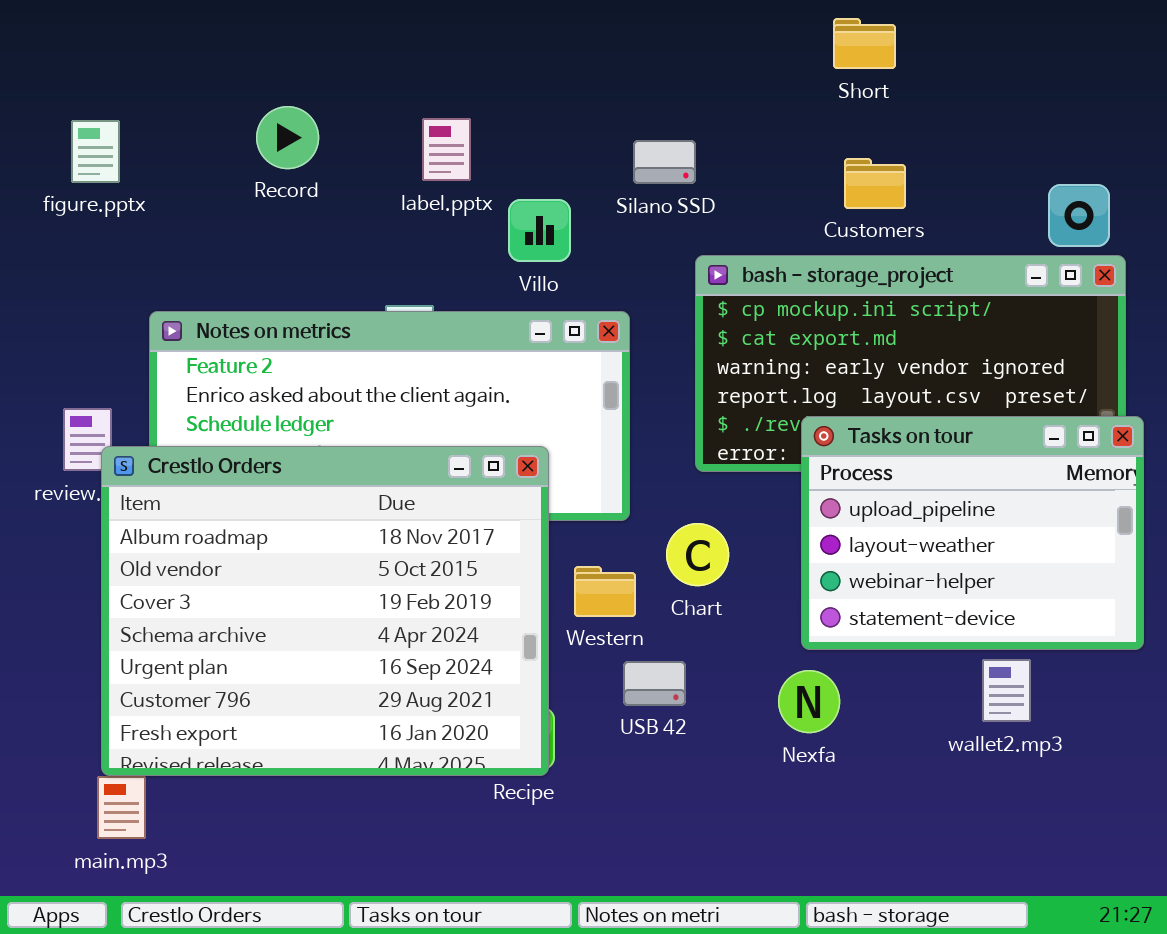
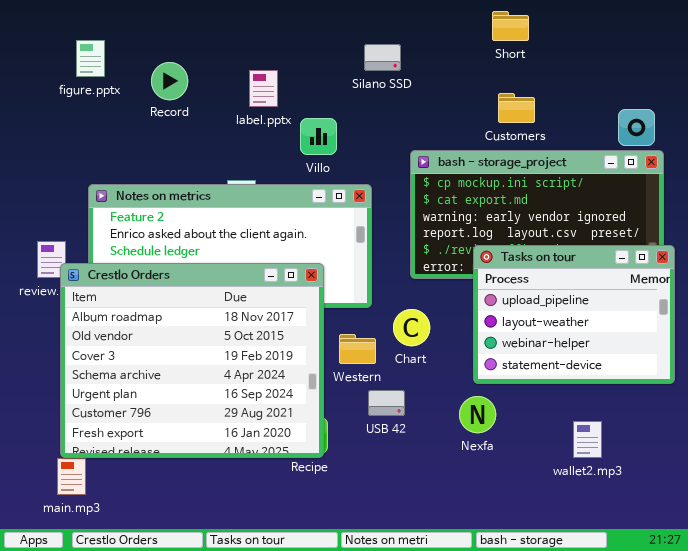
figure.pptx: [71,120,120,183] -> [76,40,105,77], moved
Silano SSD: [633,140,696,184] -> [364,44,401,71], moved
wallet2.mp3: [982,659,1031,722] -> [573,421,602,458], moved

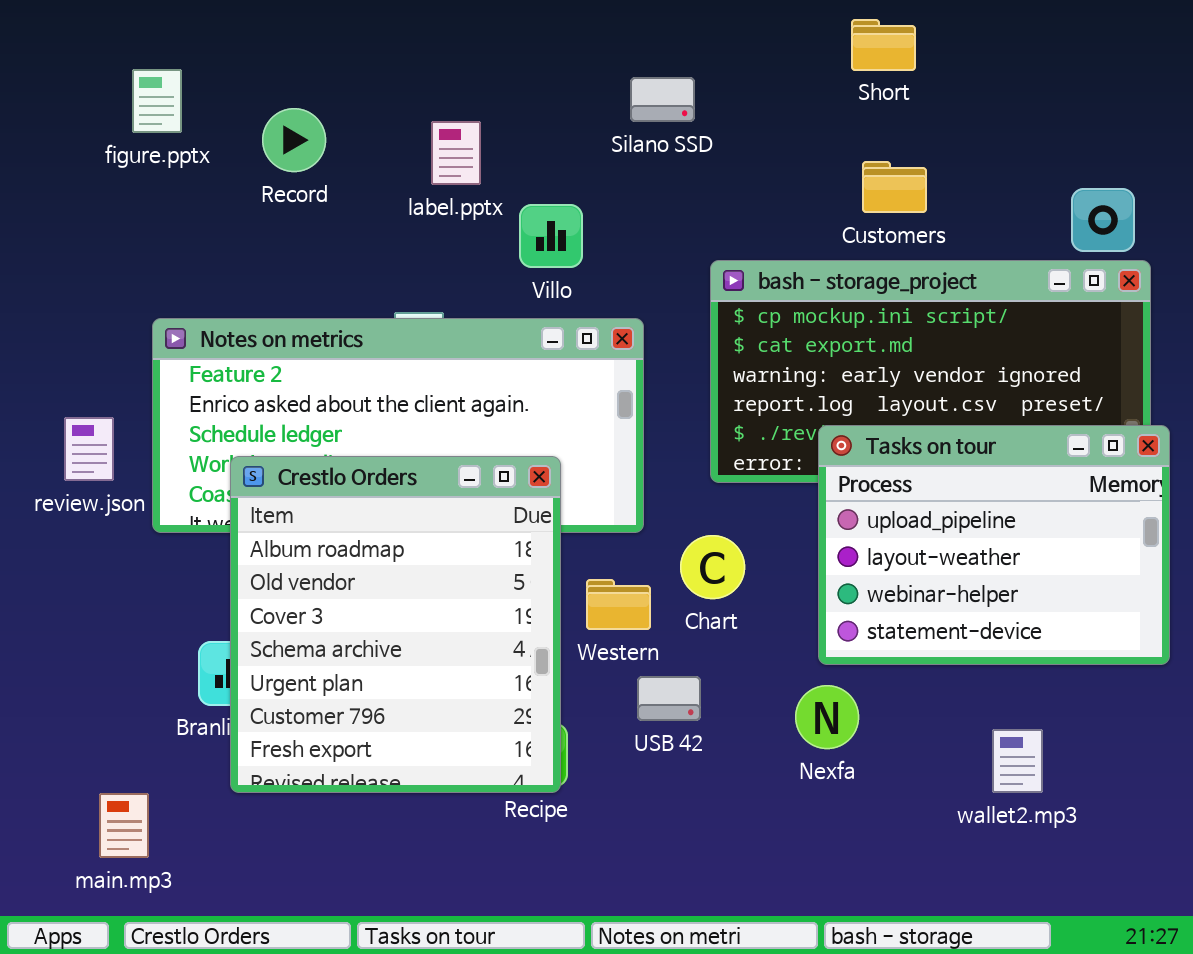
Crestlo Orders: [60,263,324,458] -> [230,456,561,793], resized

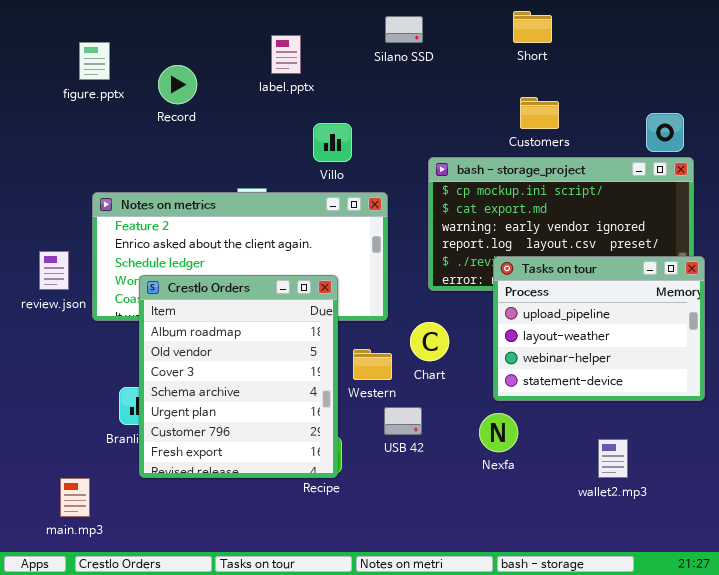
Silano SSD: [630,77,695,122] -> [385,16,423,43], moved
label.pptx: [431,121,481,185] -> [271,35,301,74], moved

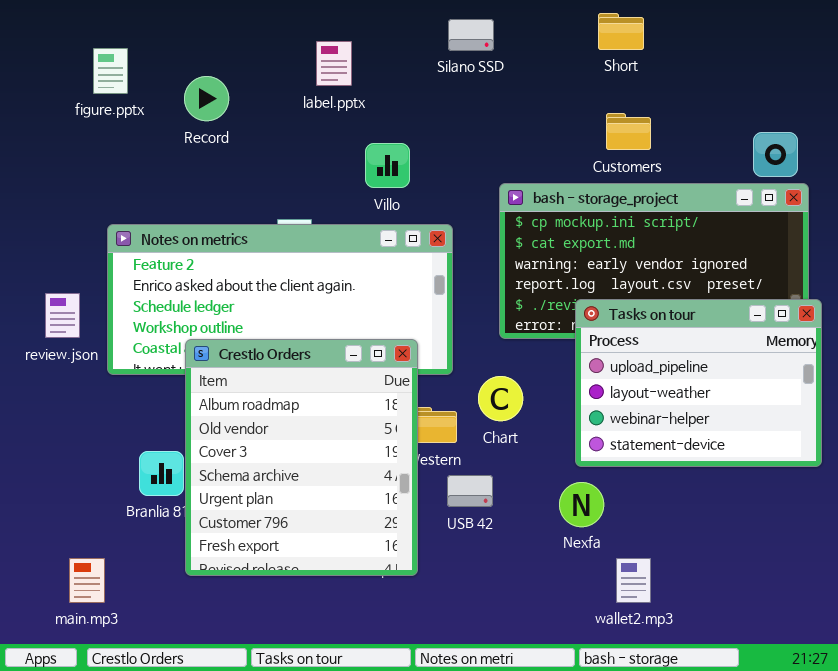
Crestlo Orders: [139,275,338,478] -> [185,339,418,576], moved
wallet2.mp3: [598,439,628,478] -> [616,558,651,603], moved

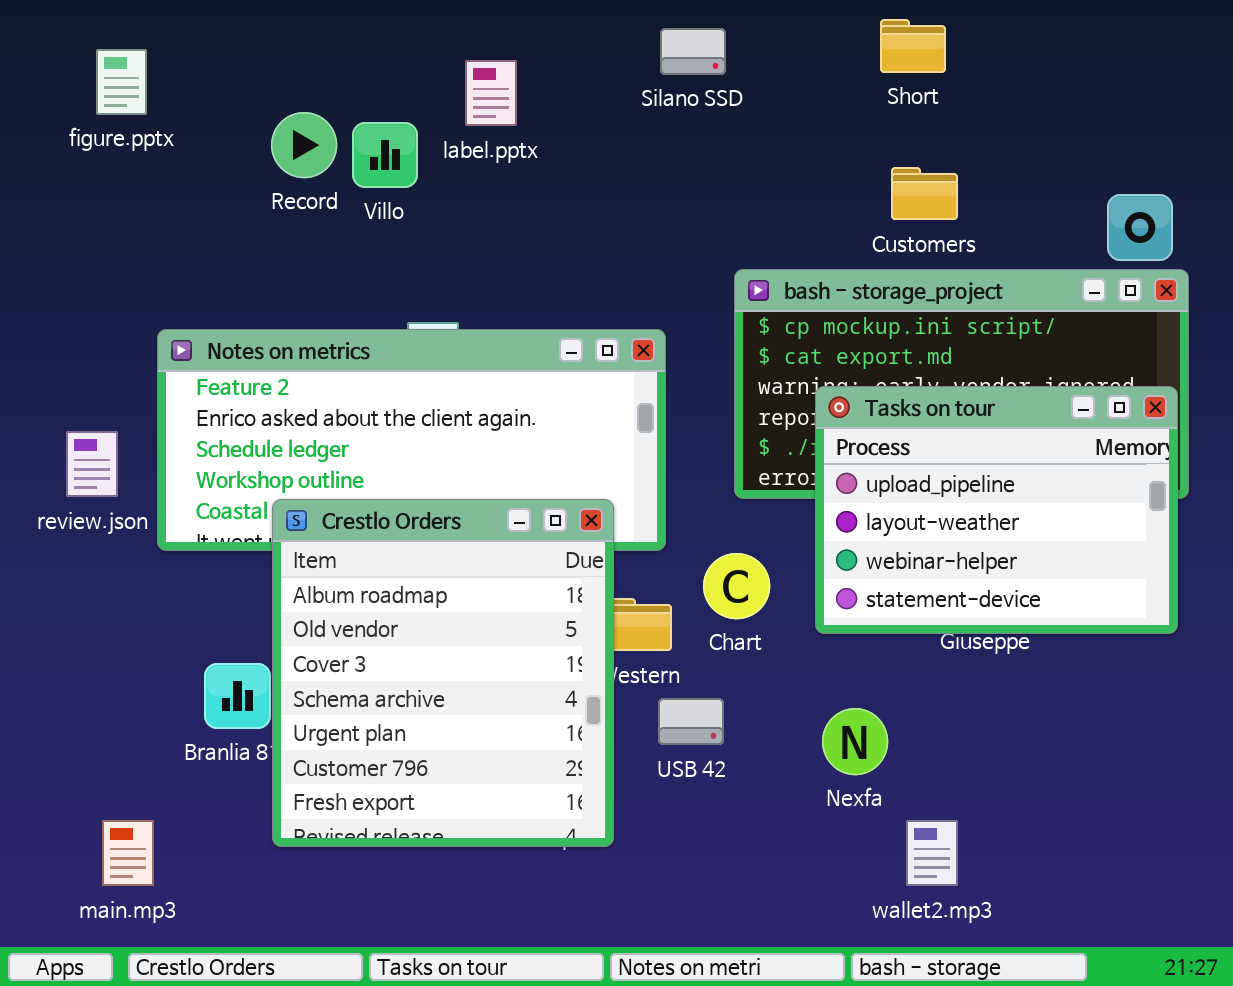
figure.pptx: [93,48,128,94] -> [96,49,147,115], moved
Villo: [365,143,410,188] -> [352,122,418,188], moved
Tasks on tour: [575,299,822,467] -> [815,386,1178,634], moved

